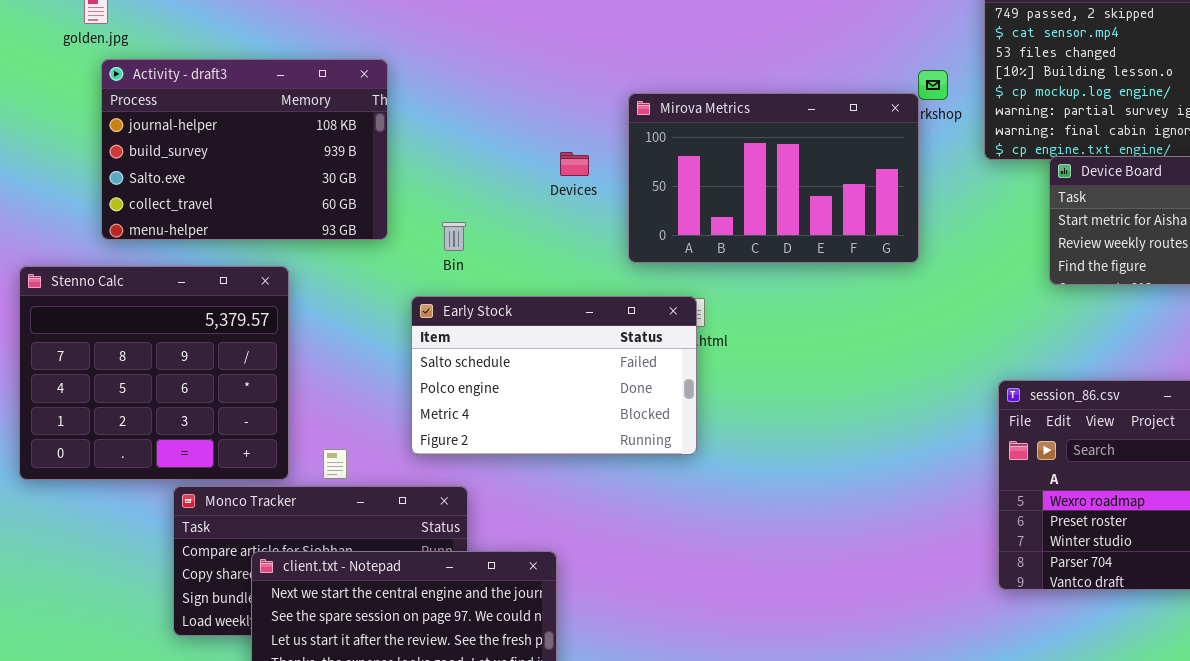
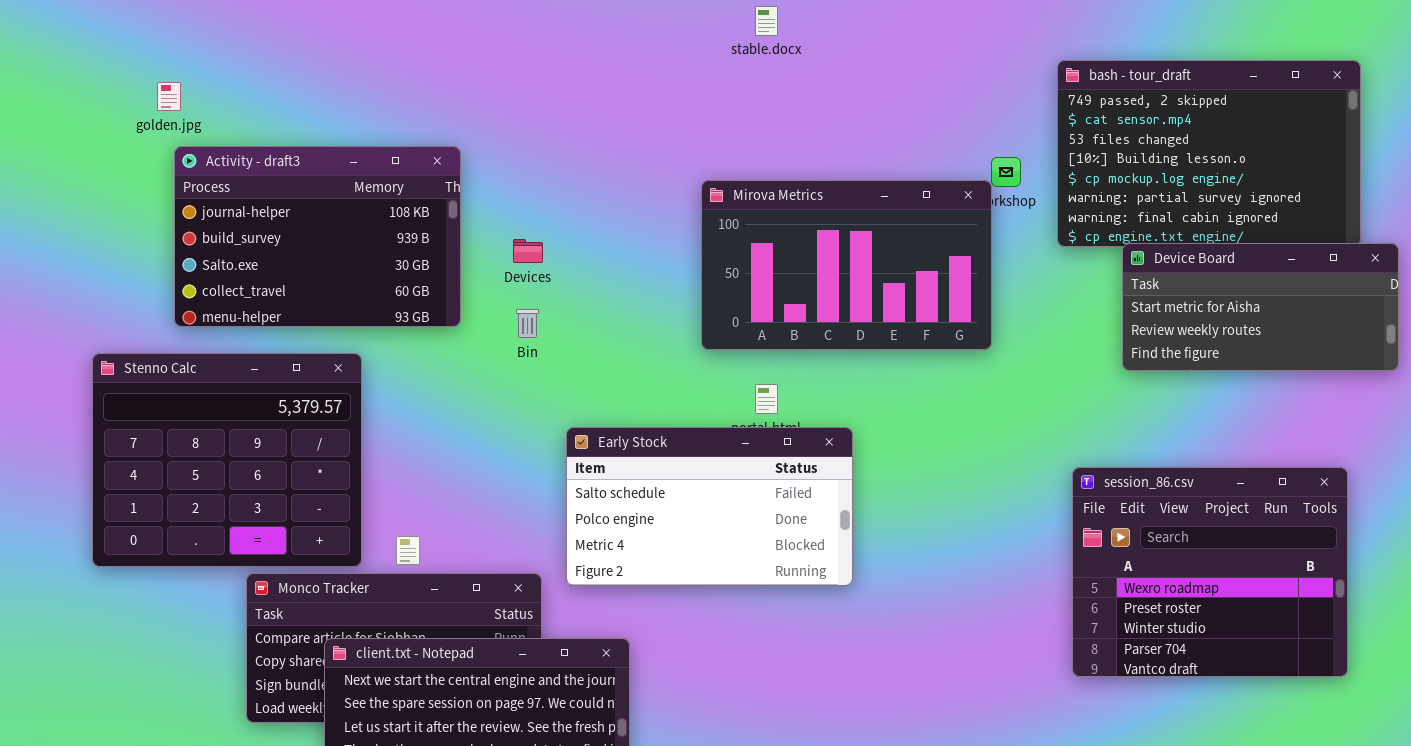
Devices: [560,152,589,176] -> [513,239,543,263], moved
Early Stock: [411,296,697,455] -> [566,427,853,586], moved

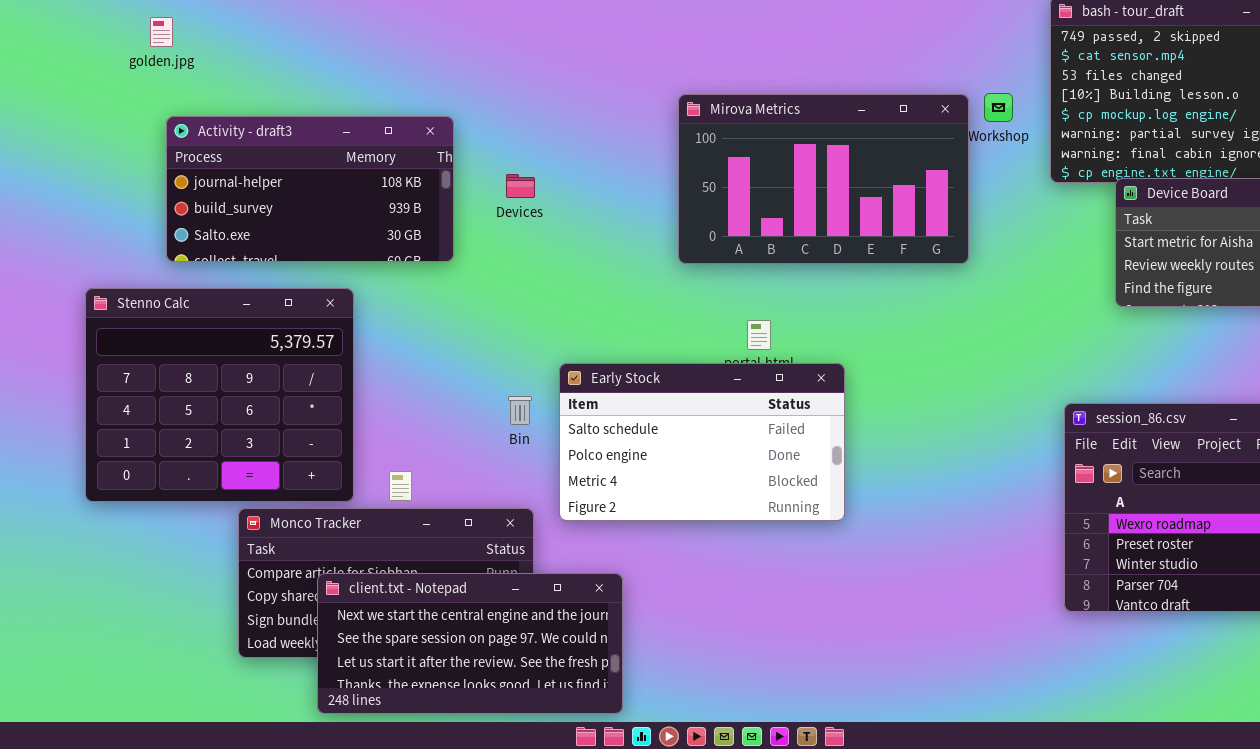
Activity - draft3: [174,146,461,327] -> [166,116,454,262], resized
Mirova Metrics: [701,180,992,350] -> [678,94,969,264], moved
Bin: [516,309,539,338] -> [508,396,532,425], moved

